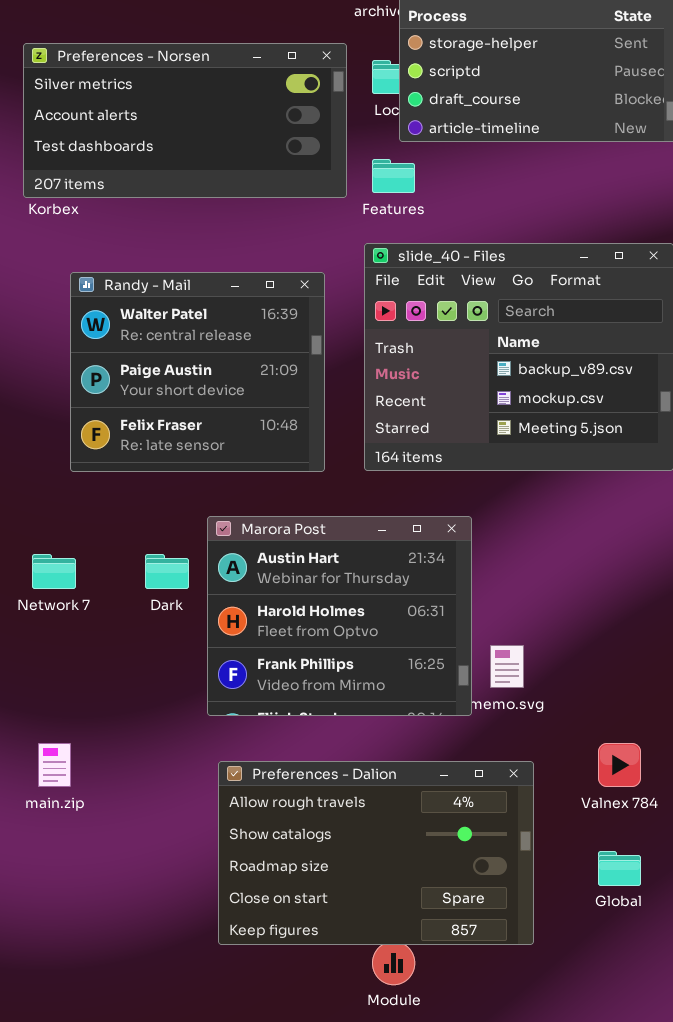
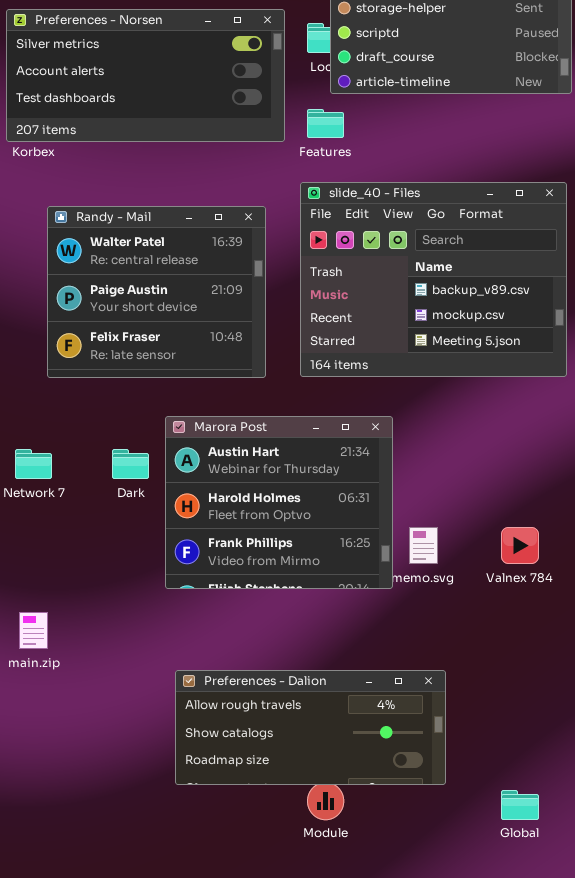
Valnex 784: [598,743,641,787] -> [501,527,539,564], moved
Preferences - Dalion: [218,761,534,945] -> [175,670,446,785], resized
Global: [598,851,641,886] -> [501,790,539,820], moved

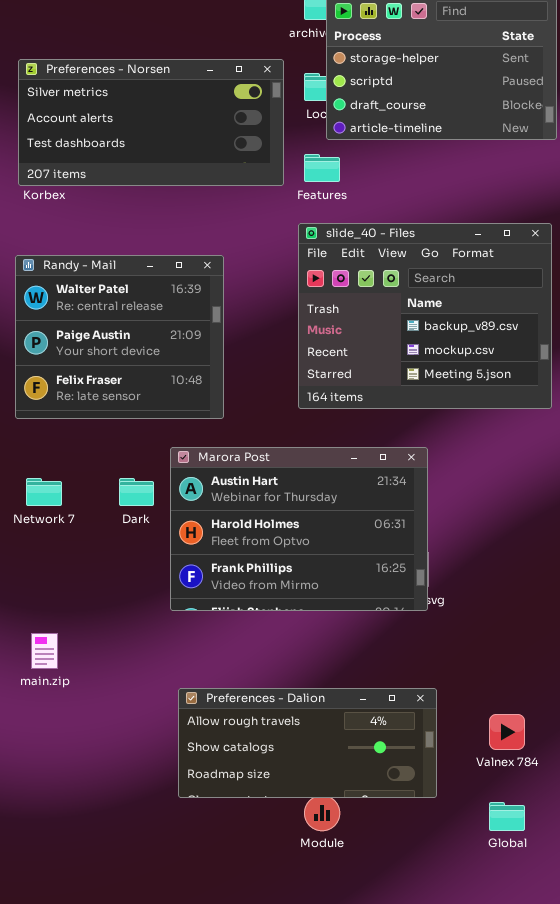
Randy - Mail: [47,206,266,378] -> [15,255,224,419], moved
Marora Post: [165,416,393,589] -> [170,447,428,611], resized
Valnex 784: [501,527,539,564] -> [489,714,525,750], moved

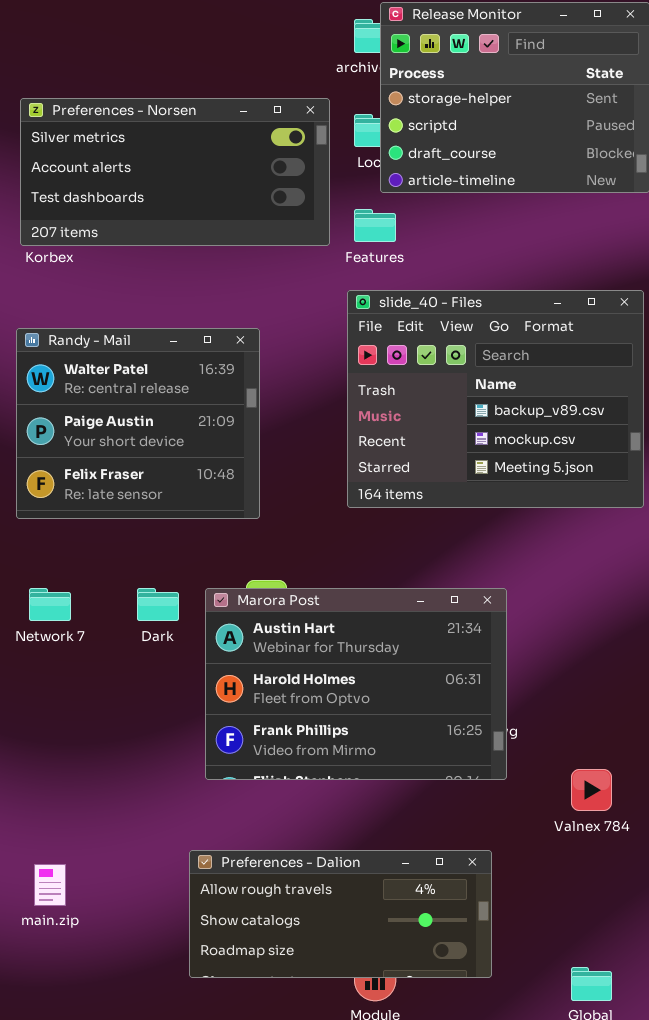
Marora Post: [170,447,428,611] -> [205,588,507,780], moved
main.zip: [31,633,58,669] -> [34,864,66,906], moved
Preferences - Dalion: [178,688,437,798] -> [189,850,492,978], moved
Valnex 784: [489,714,525,750] -> [571,769,612,811], moved

